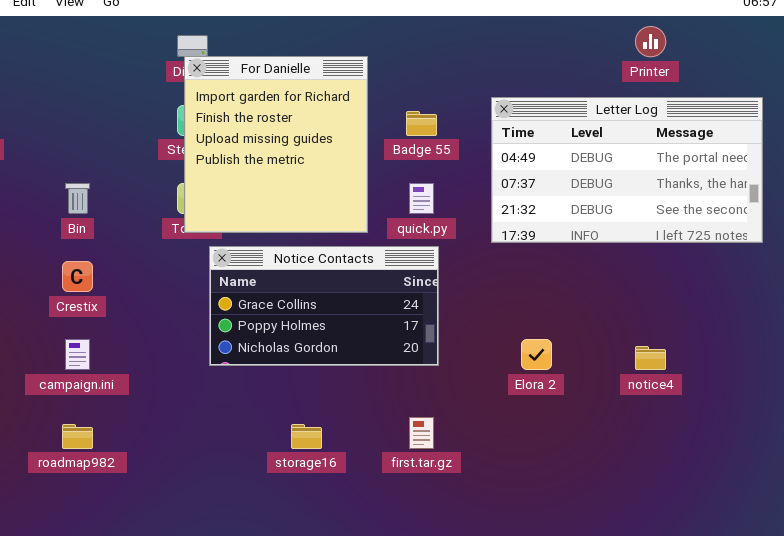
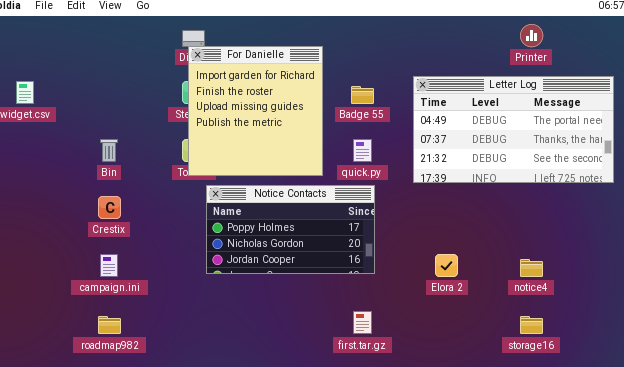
Notice Contacts: [209,246,439,366] -> [206,185,375,274], scrolled down 1 row
storage16: [291,424,322,449] -> [520,316,543,334], moved

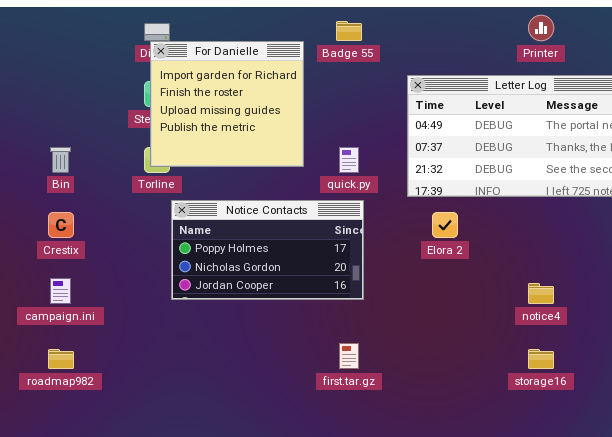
For Danielle: [188,46,323,176] -> [150,41,304,167], resized
Badge 55: [351,86,374,104] -> [336,21,362,41], moved
Elora 2: [435,254,458,277] -> [432,212,458,238], moved

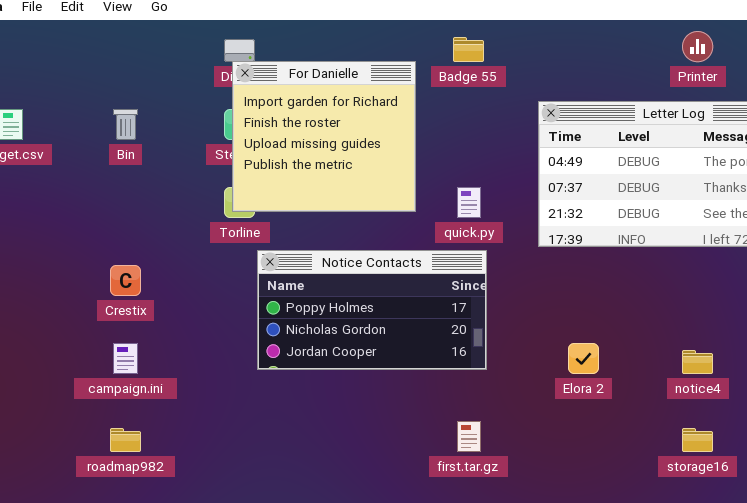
Bin: [50,147,71,173] -> [113,109,138,140], moved
Elora 2: [432,212,458,238] -> [568,343,599,374], moved

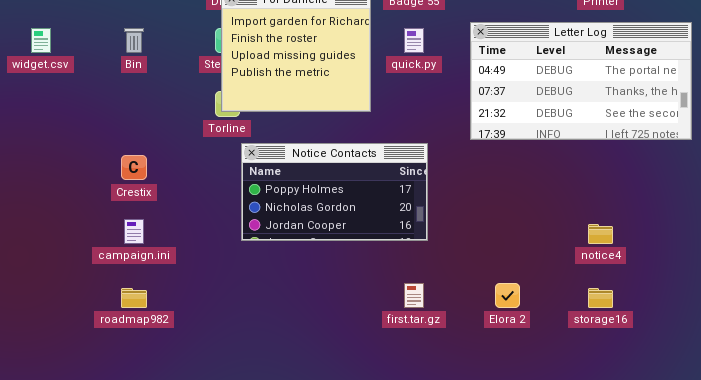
quick.py: [457,187,481,218] -> [404,28,424,53], moved
Elora 2: [568,343,599,374] -> [495,283,520,308], moved

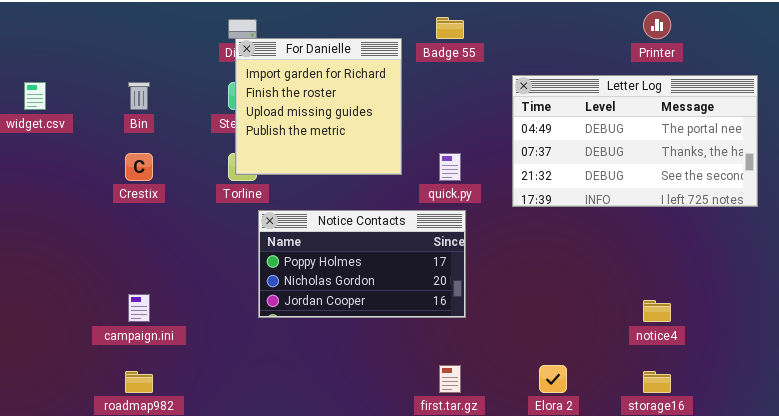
quick.py: [404,28,424,53] -> [439,153,461,181], moved
Crestix: [121,155,147,180] -> [125,153,153,181], moved

